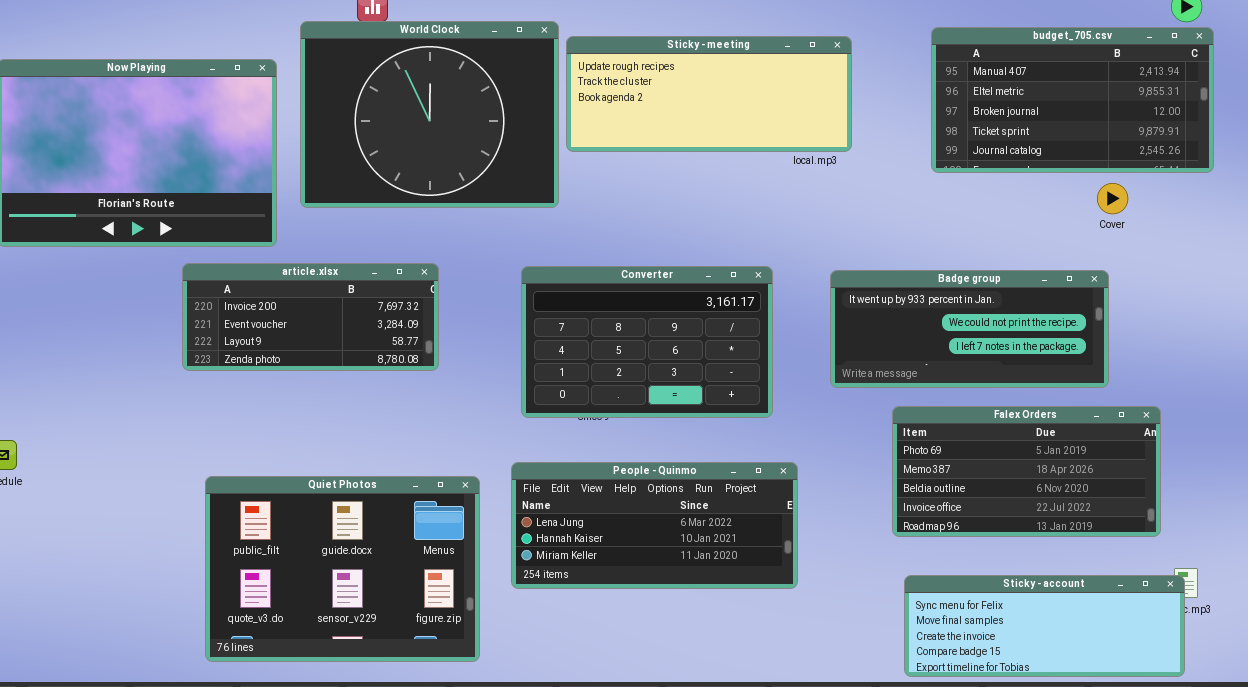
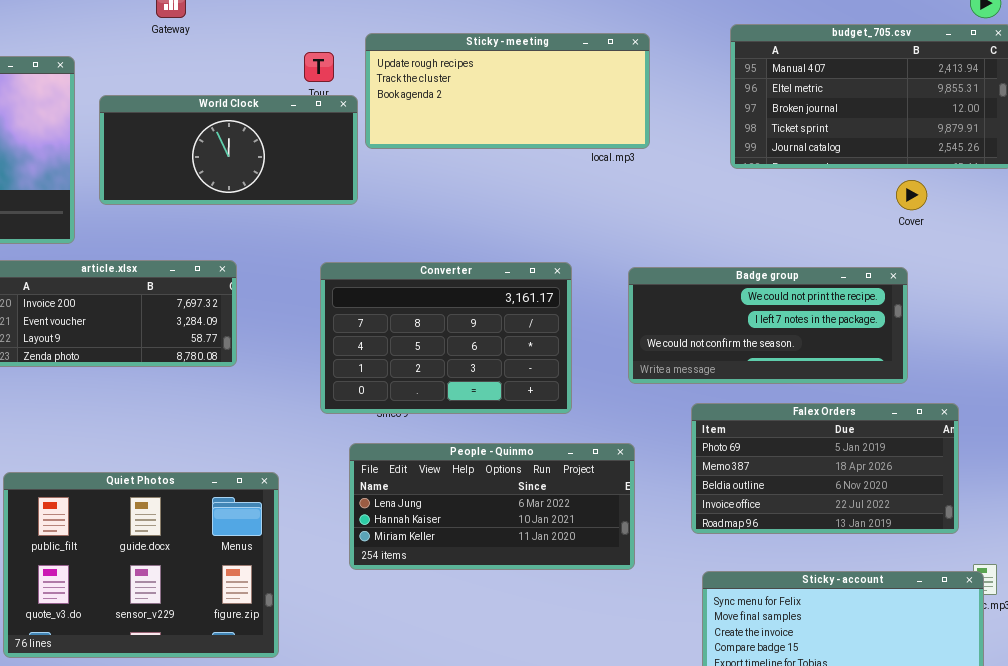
World Clock: [300,21,559,208] -> [99,95,358,205], resized
Badge group: [830,270,1109,388] -> [628,267,908,384], scrolled down 1 row
People - Quinmo: [511,462,798,589] -> [349,443,635,570], moved

